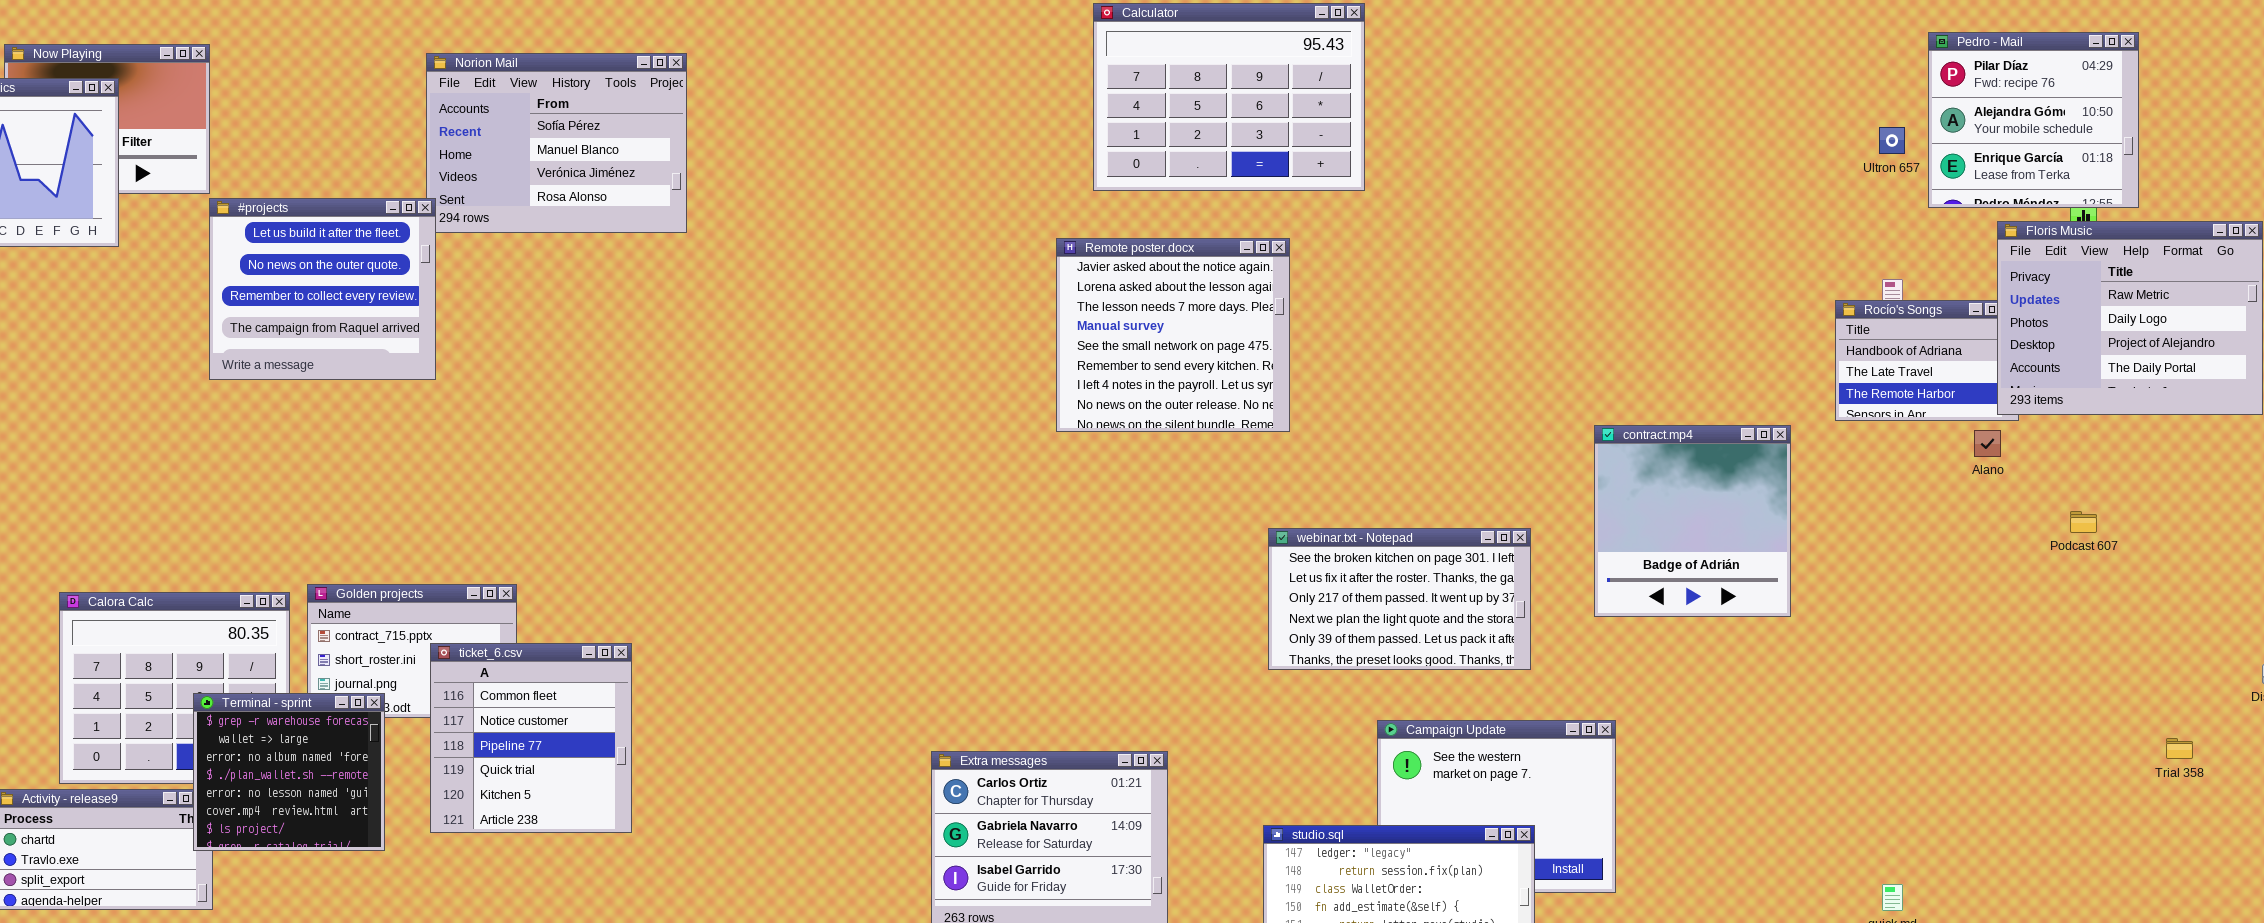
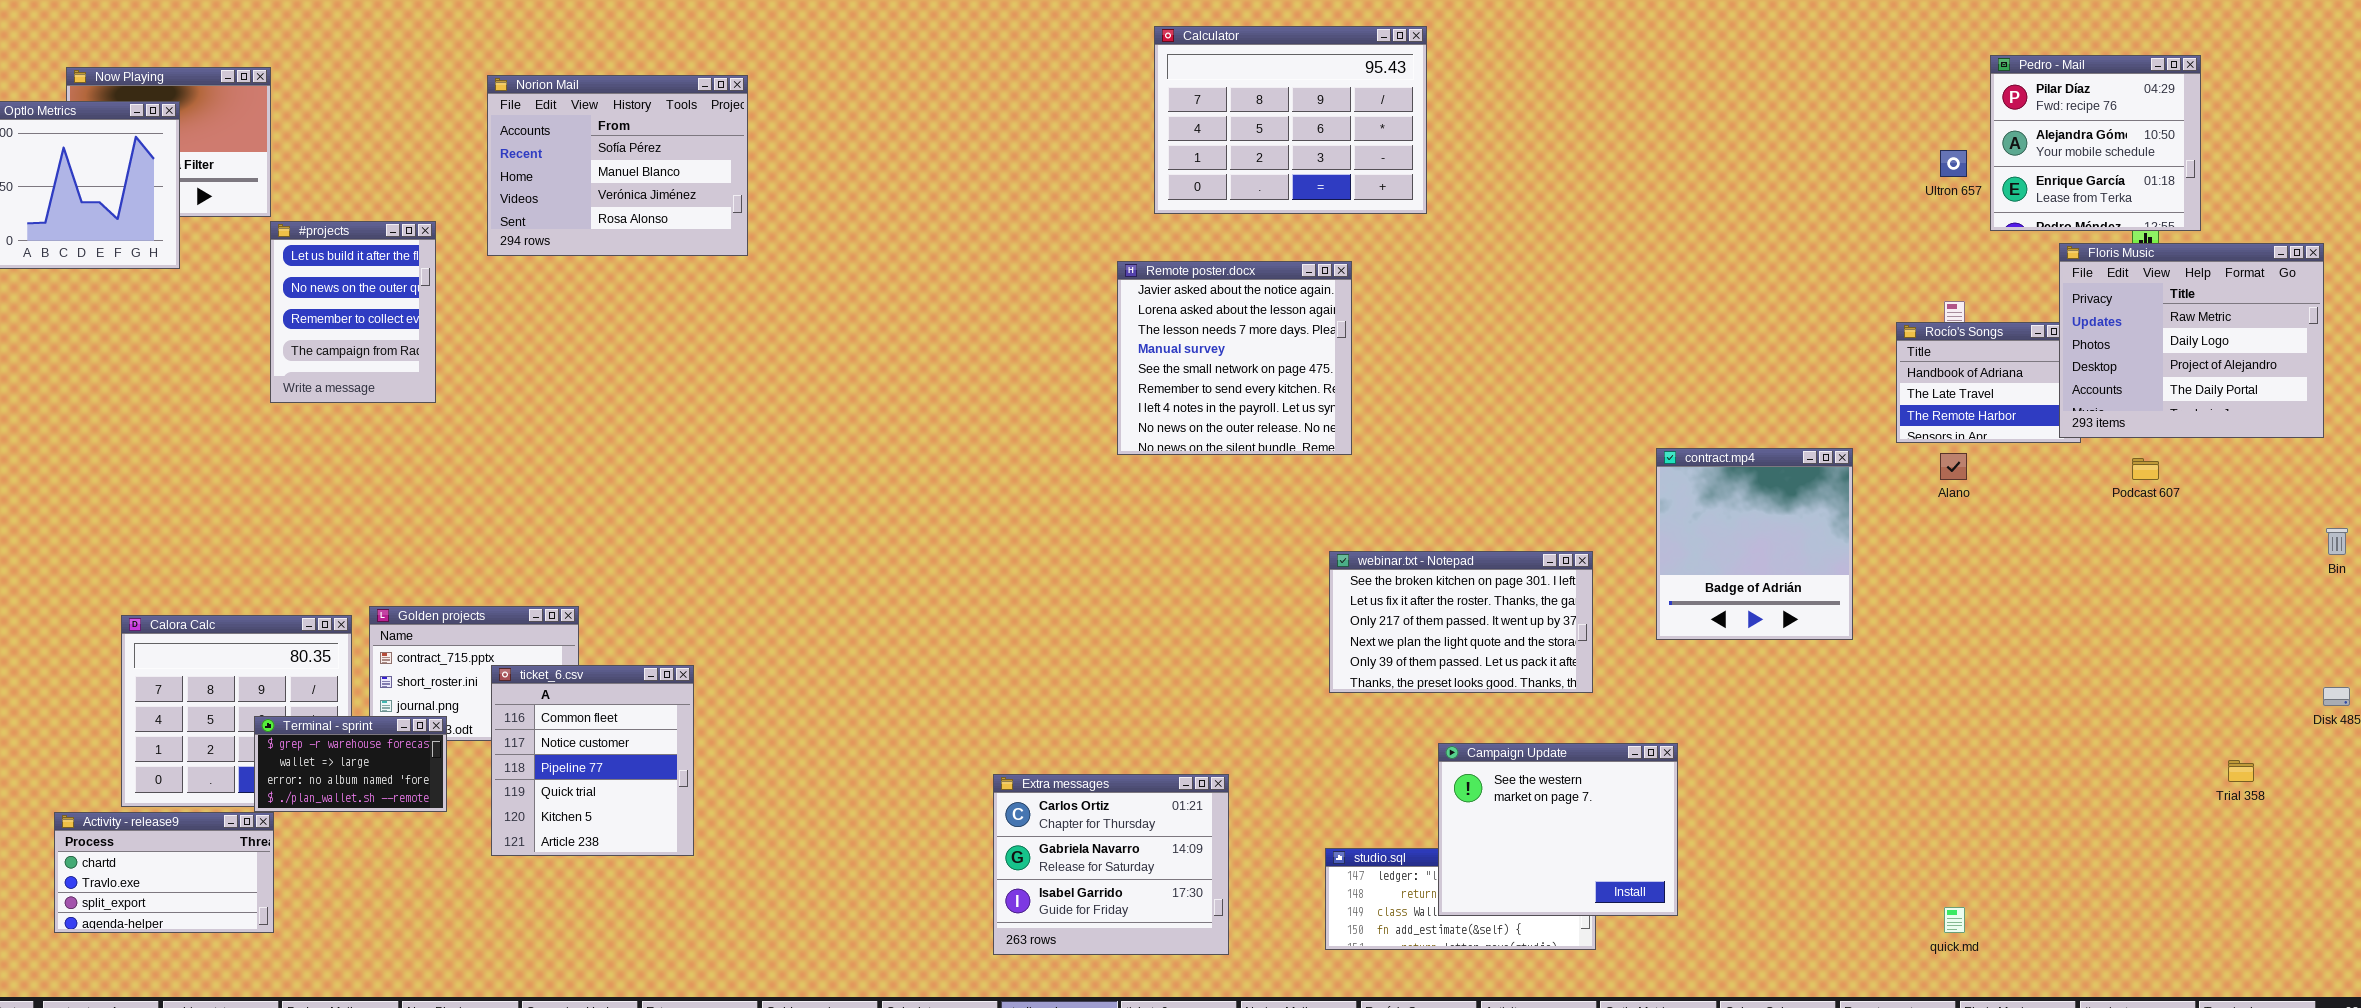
#projects: [209,198,436,380] -> [270,221,436,403], resized
Alano: [1974,430,2001,457] -> [1940,453,1967,480], moved
Podcast 607: [2070,511,2097,533] -> [2132,458,2159,480], moved
Terminal - sprint: [193,693,385,851] -> [254,716,447,812], resized
Campaign Update: [1377,720,1616,893] -> [1438,743,1678,916], raised

